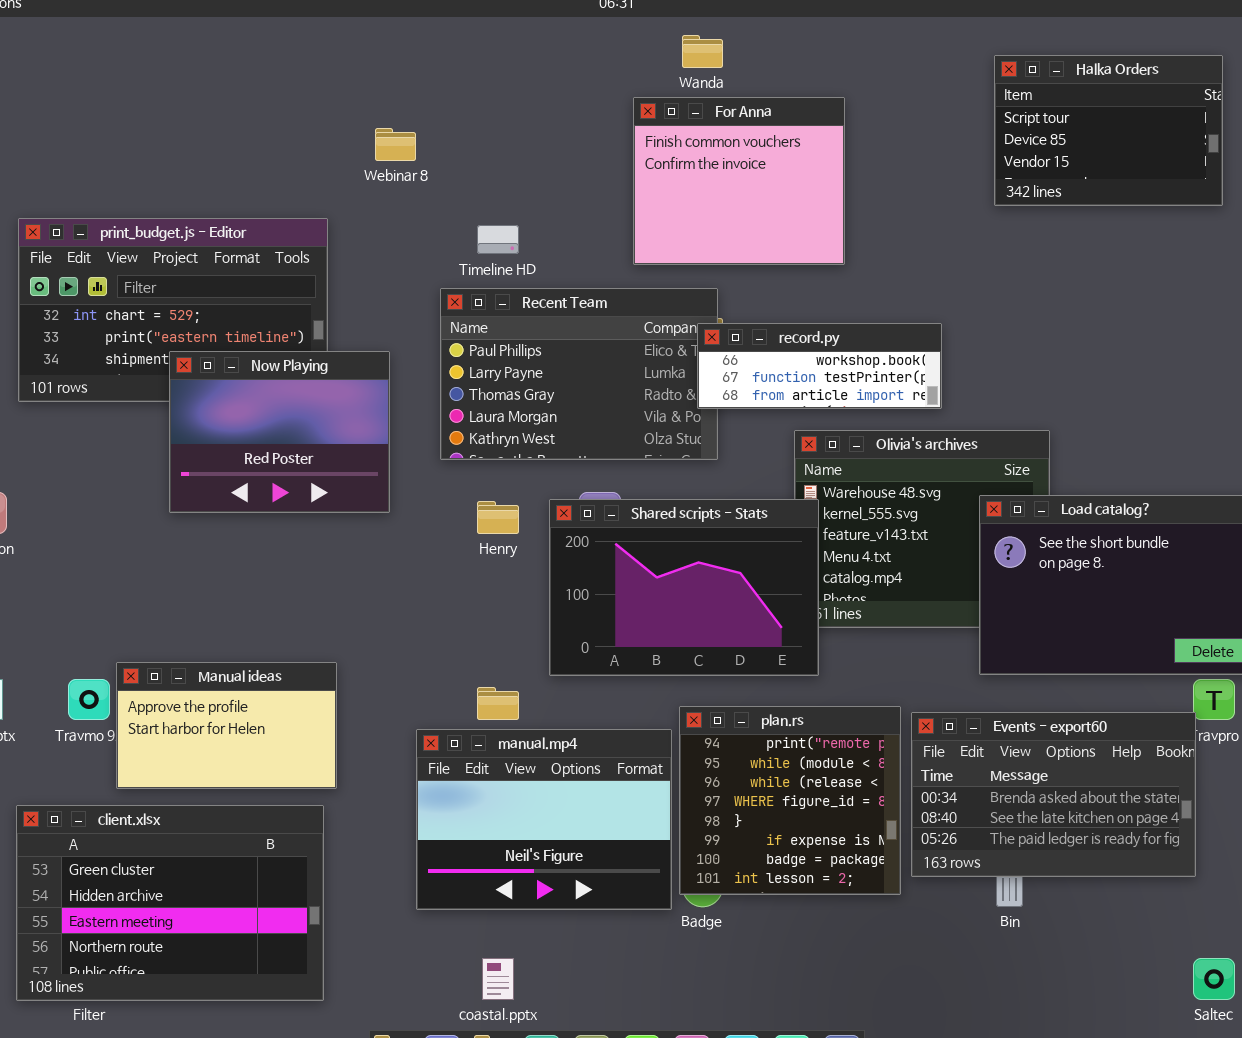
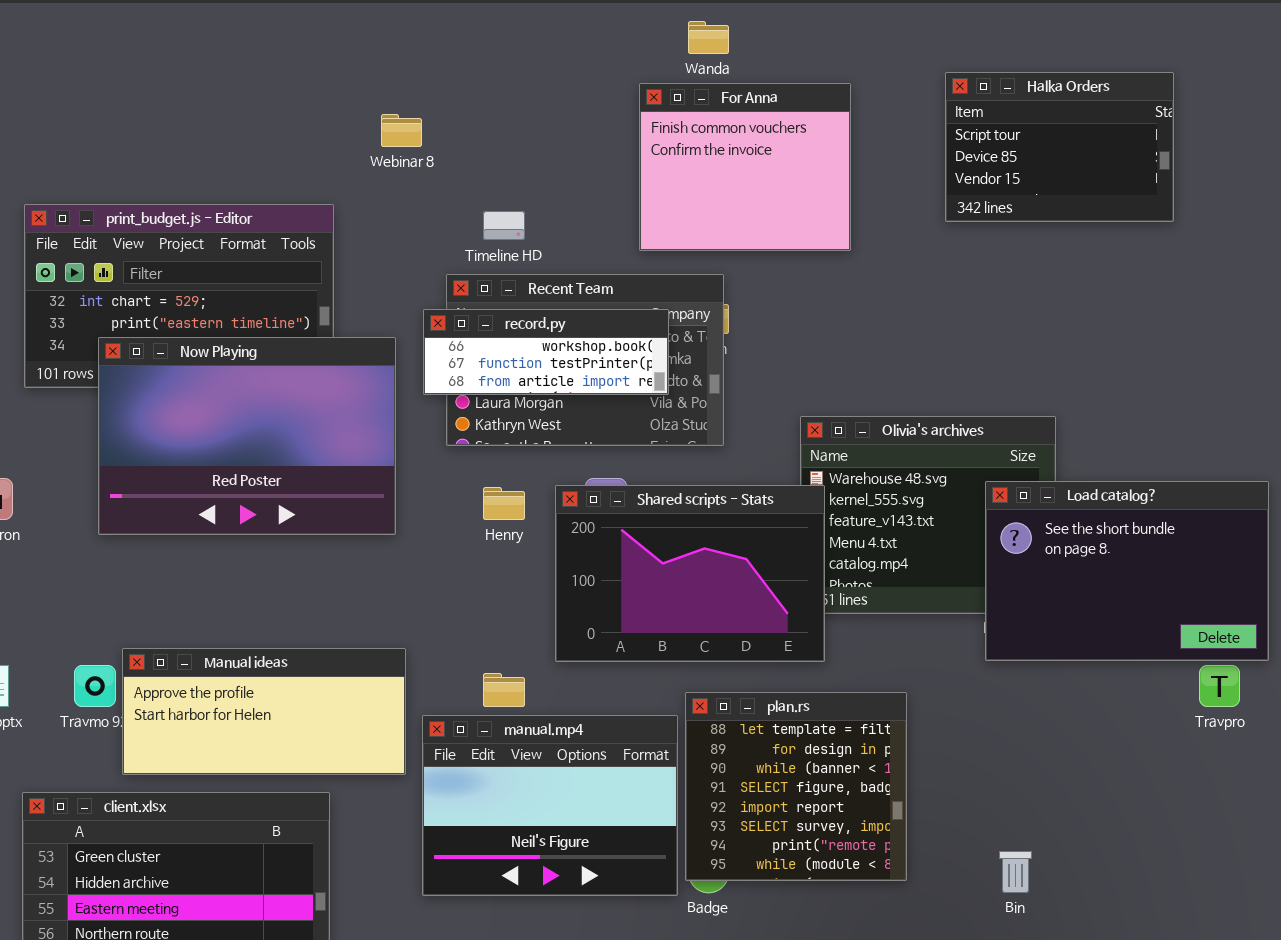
Halka Orders: [994,55,1223,206] -> [945,72,1174,222], moved
record.py: [697,323,942,409] -> [423,309,669,395], moved
Now Playing: [169,351,390,513] -> [98,337,396,535], resized
Manual ideas: [116,662,337,789] -> [122,648,406,775], resized
plan.rs: [679,706,901,895] -> [685,692,907,881], scrolled up 6 rows
Events - export60: [911,712,1196,877] -> none, closed

